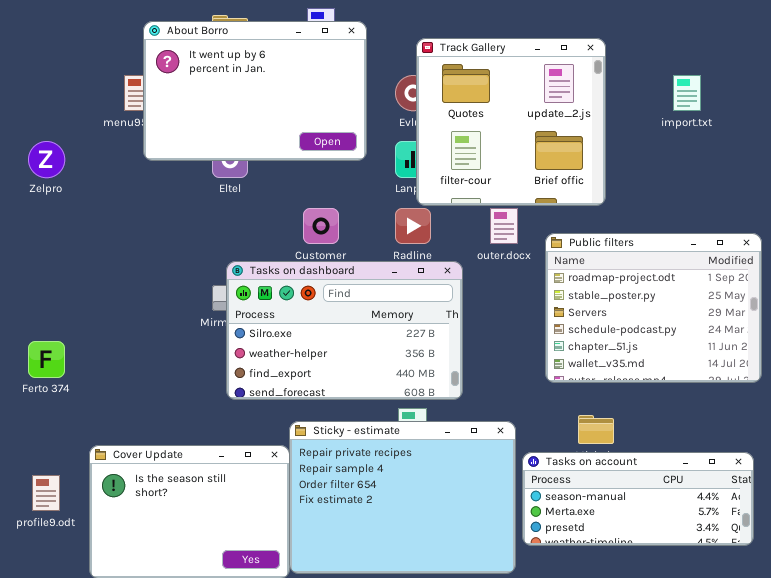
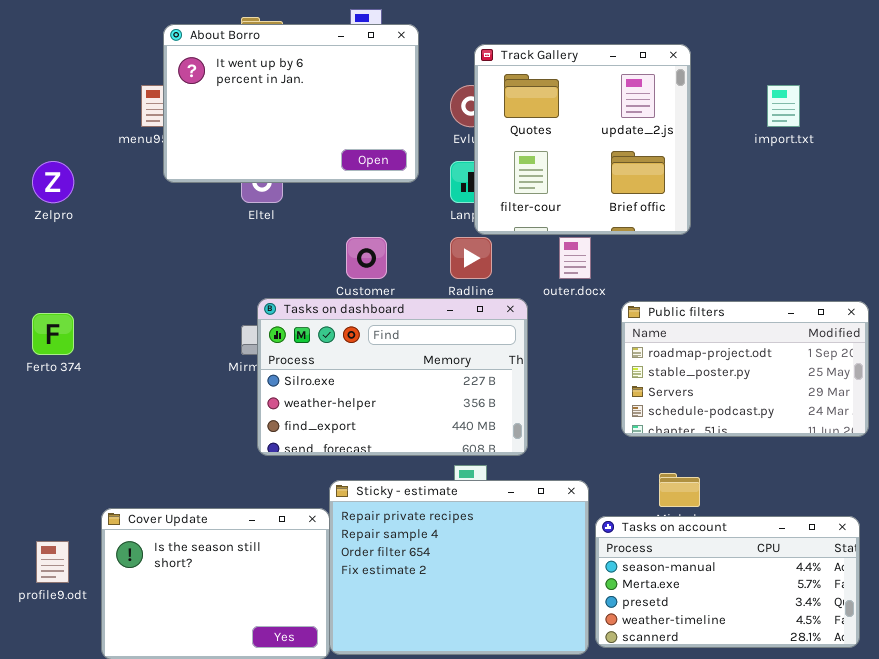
Public filters: [545,233,762,383] -> [621,301,869,437], resized
Ferto 374: [28,341,65,378] -> [32,313,74,355], moved
Tasks on account: [522,452,754,546] -> [595,516,860,648], resized

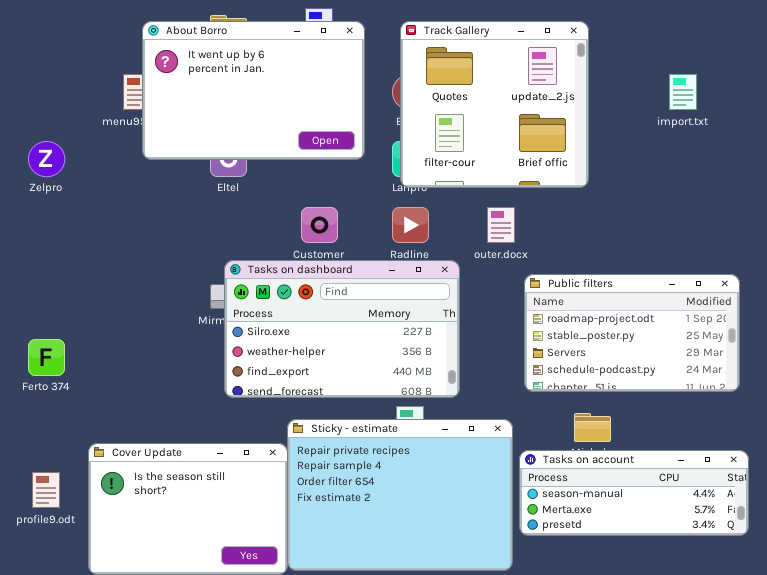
Track Gallery: [474,44,691,235] -> [400,21,589,188], moved
Public filters: [621,301,869,437] -> [524,274,740,392], moved
Ferto 374: [32,313,74,355] -> [28,339,65,376], moved
Tasks on account: [595,516,860,648] -> [519,450,749,536], resized

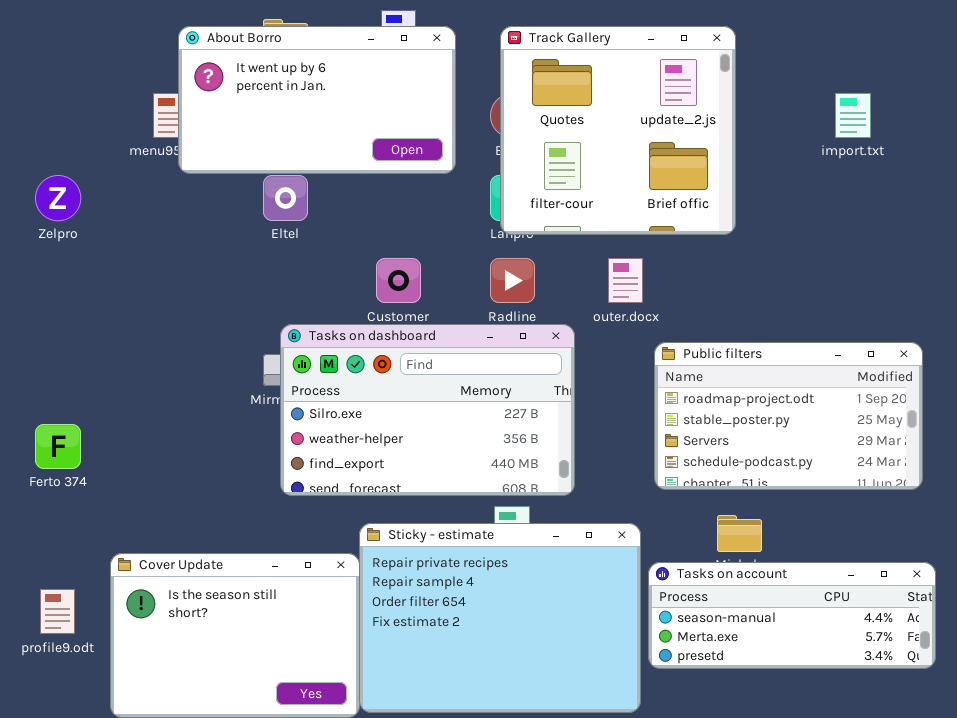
About Borro: [142,21,365,160] -> [178,26,456,174], resized

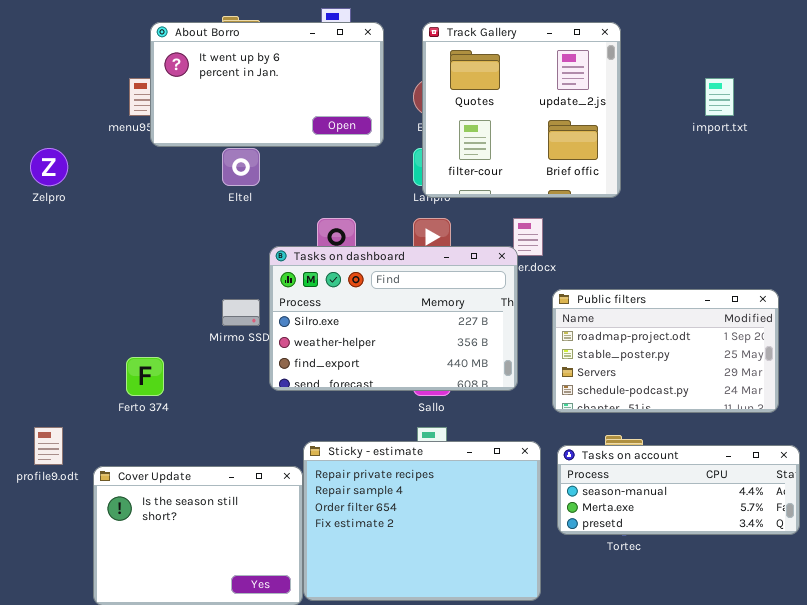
Tasks on dashboard: [280,324,575,496] -> [269,246,518,391], moved
Ferto 374: [35,424,81,469] -> [126,357,164,396], moved
Tasks on account: [648,562,936,669] -> [557,445,800,535], moved
profile9.odt: [40,589,75,634] -> [34,427,63,465], moved

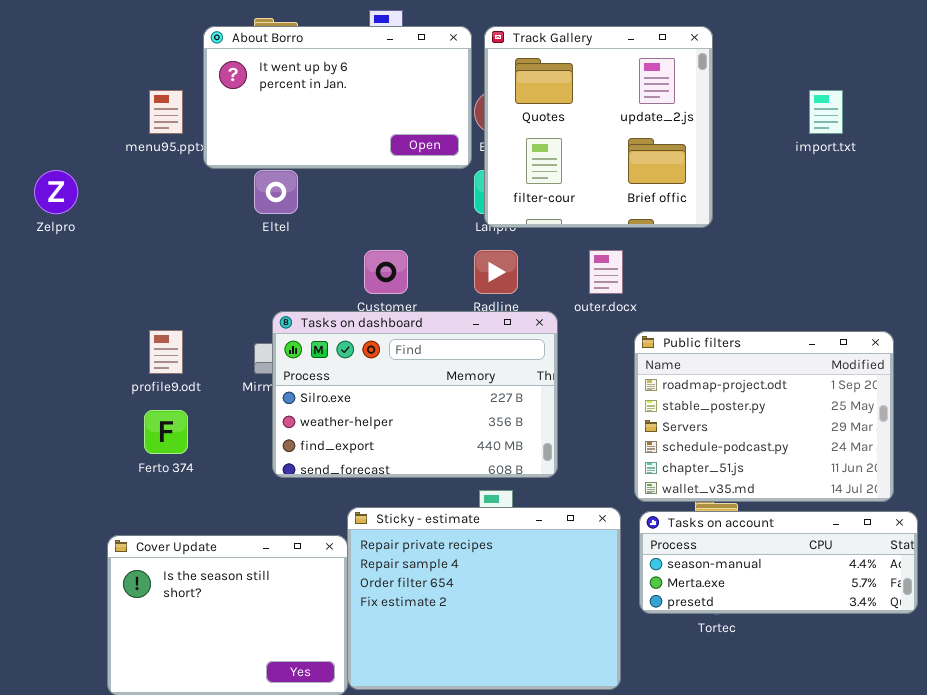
About Borro: [150,22,384,147] -> [203,26,472,169], moved
Tasks on dashboard: [269,246,518,391] -> [272,311,558,478], moved
Public filters: [552,289,779,413] -> [634,331,894,502], resized
profile9.odt: [34,427,63,465] -> [149,330,183,374], moved

